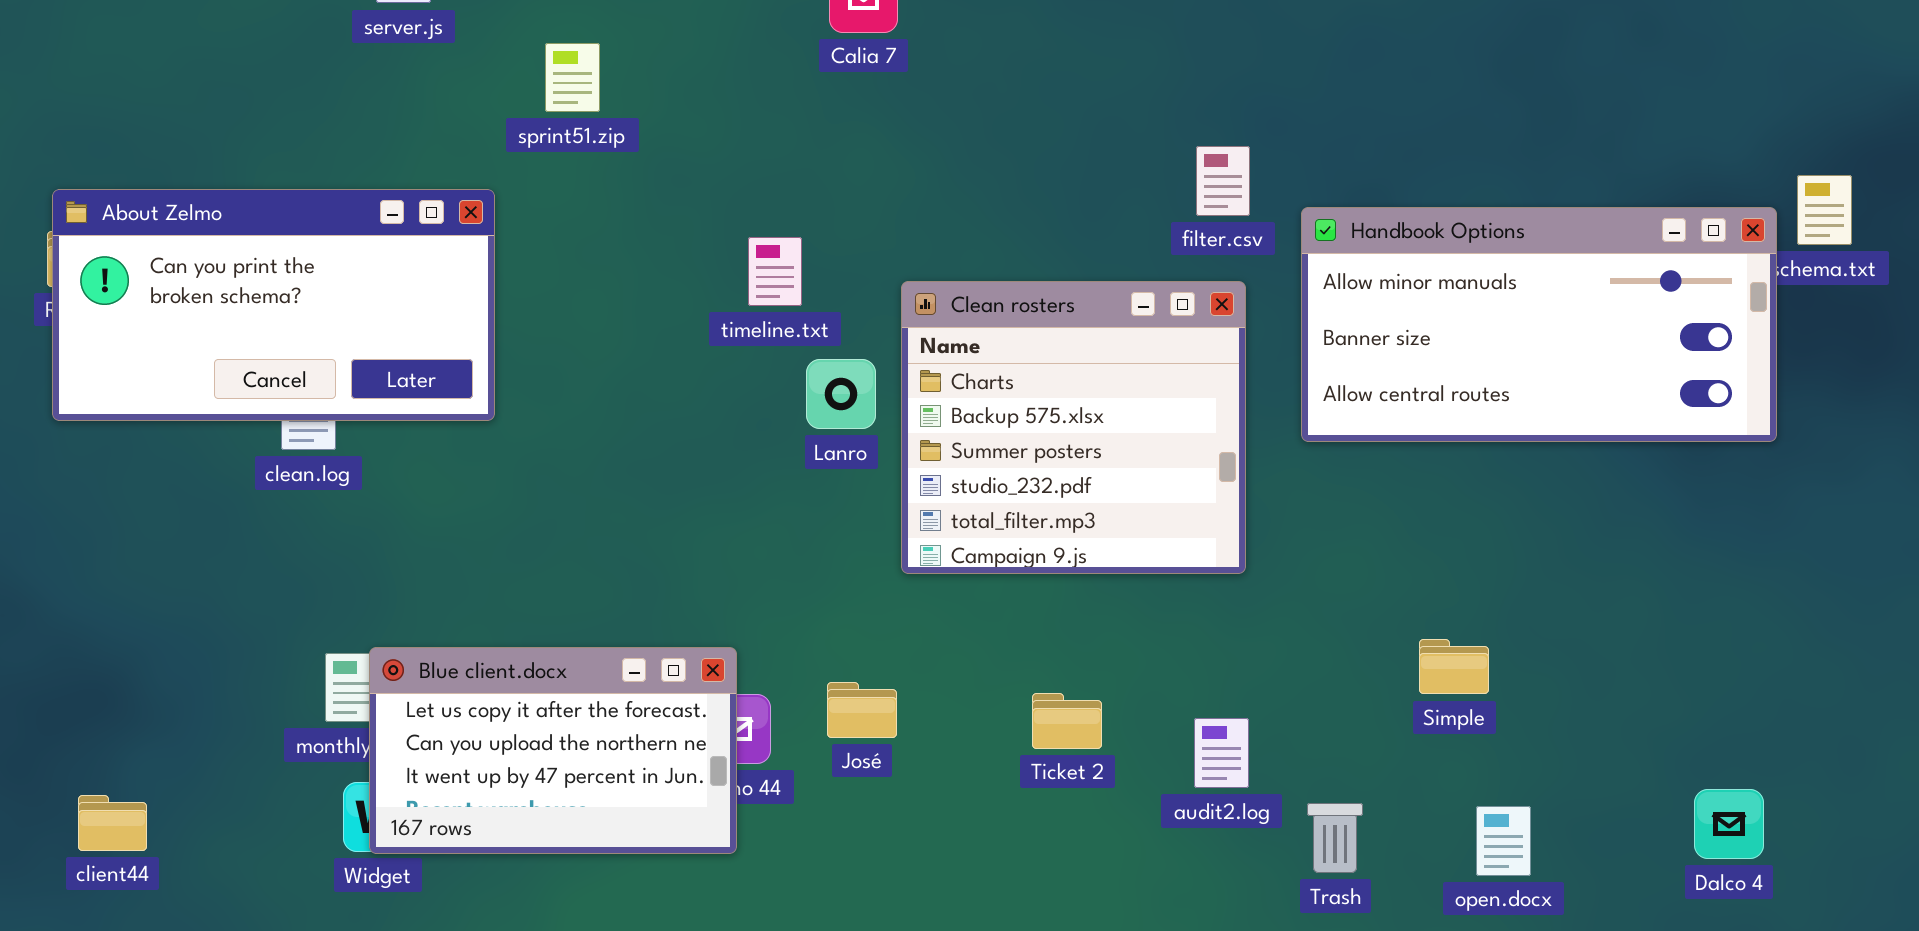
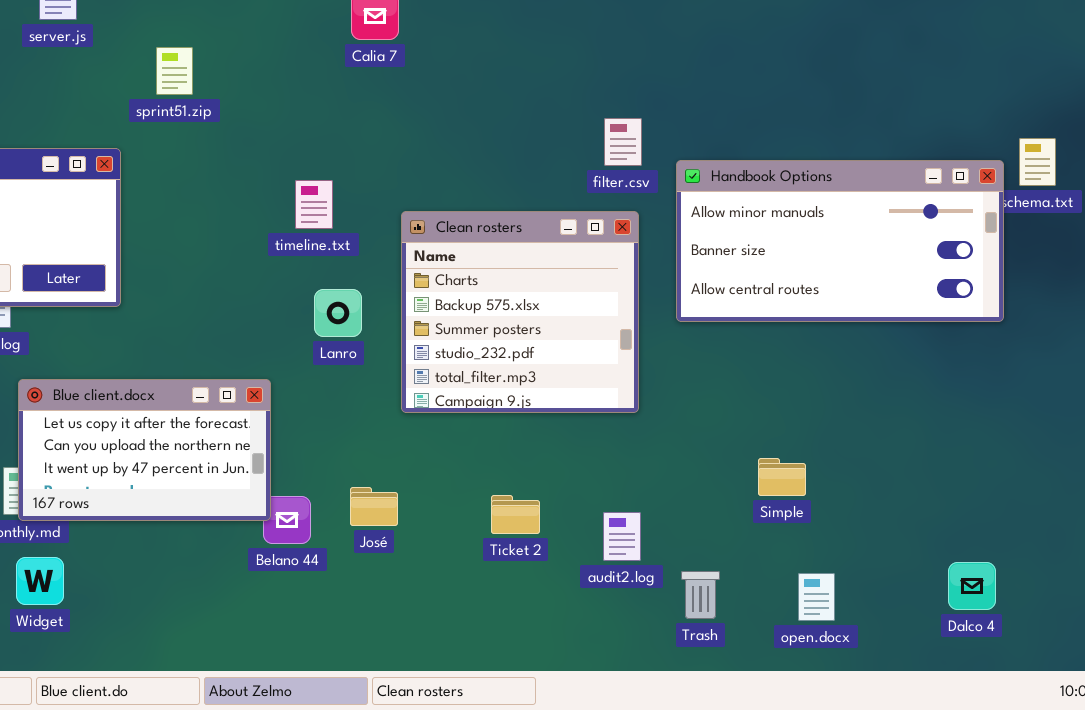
Lanro: [806,359,876,429] -> [314,289,362,337], moved
Blue client.docx: [369,647,737,854] -> [18,379,271,521], moved

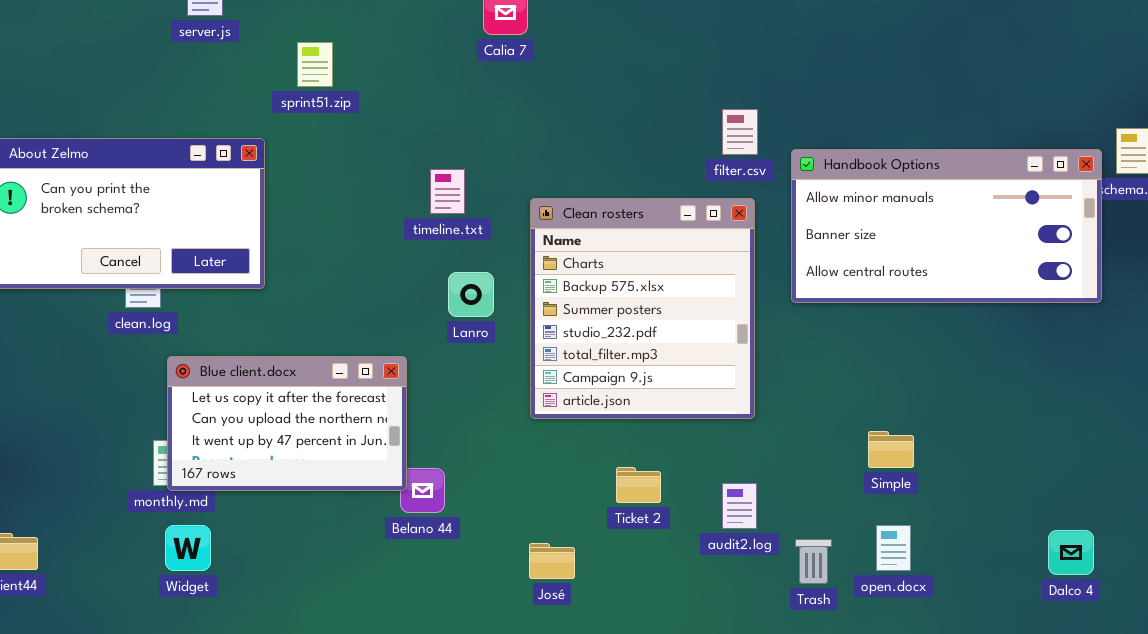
Clean rosters: [401,211,639,413] -> [530,198,755,419], resized
José: [350,487,398,526] -> [529,543,575,579], moved
open.docx: [798,573,835,621] -> [876,525,911,571], moved

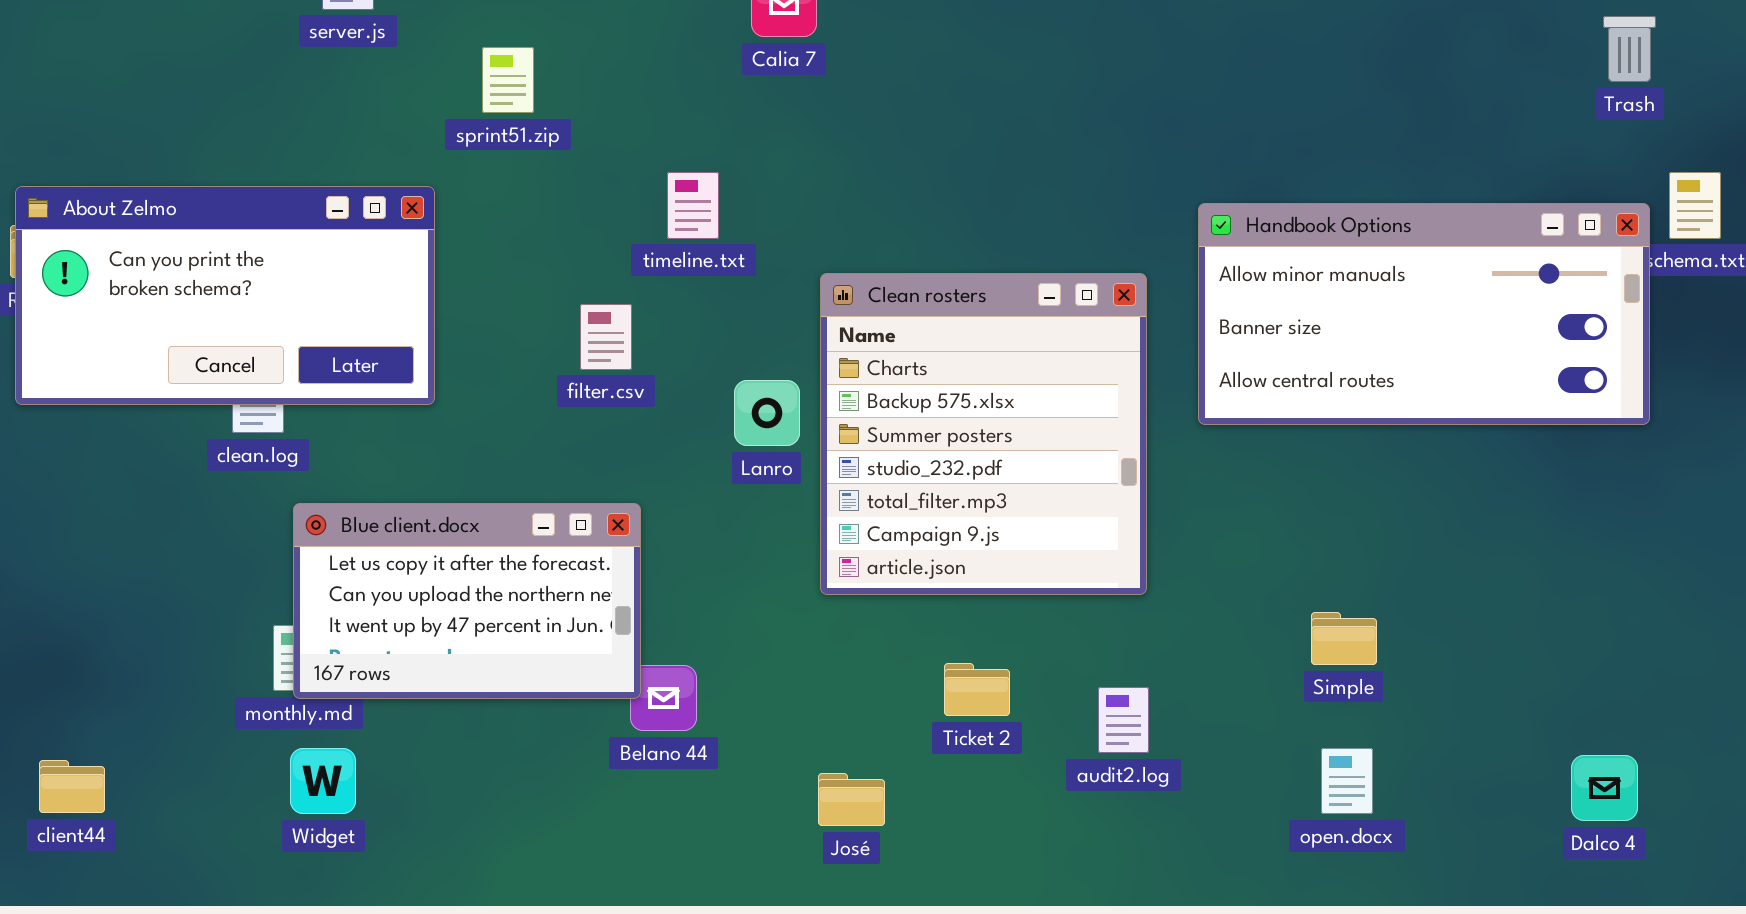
filter.csv: [722,109,758,155] -> [580,304,632,370], moved
timeline.txt: [430,169,465,214] -> [667,172,719,239], moved
Lanro: [448,272,494,317] -> [734,380,800,446], moved
Trash: [795,539,832,584] -> [1603,16,1656,82], moved

